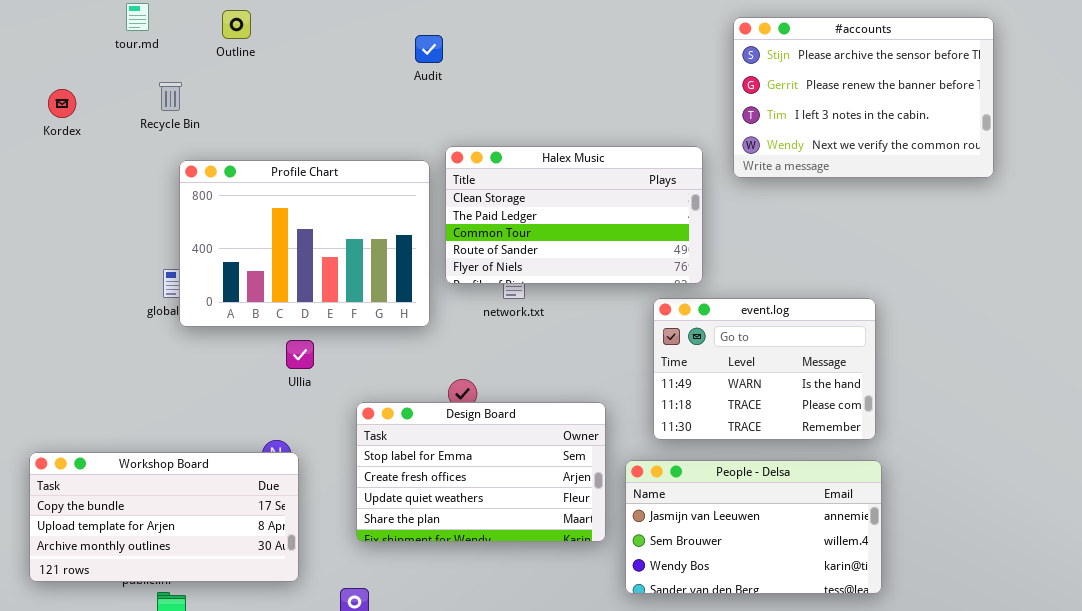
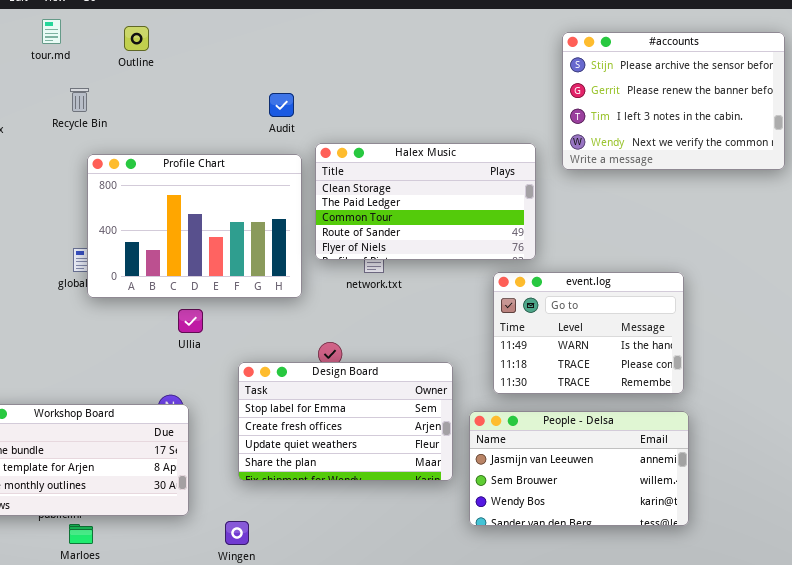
Audit: [415,35,443,63] -> [269,93,294,117], moved

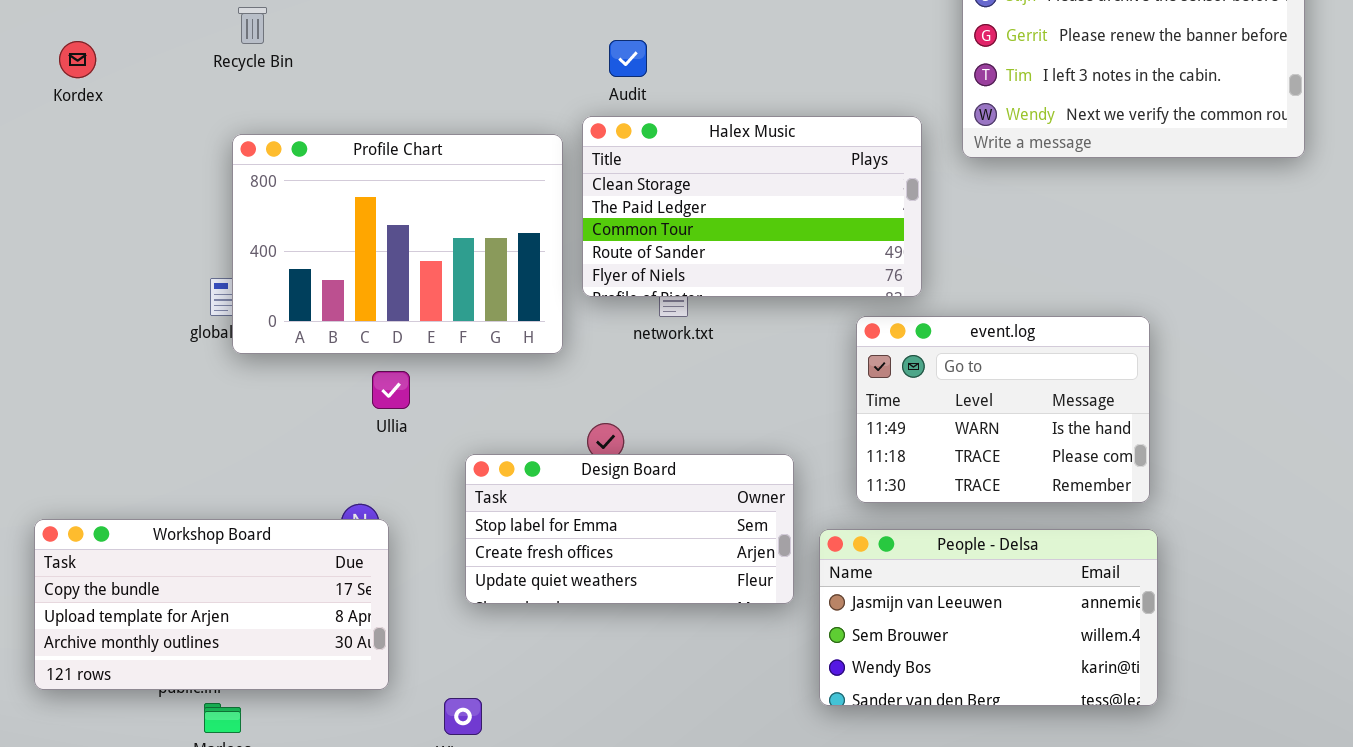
Recycle Bin: [70,88,89,112] -> [238,7,267,44], moved
Audit: [269,93,294,117] -> [609,40,647,77], moved
Design Board: [238,362,453,481] -> [465,454,794,604], resized

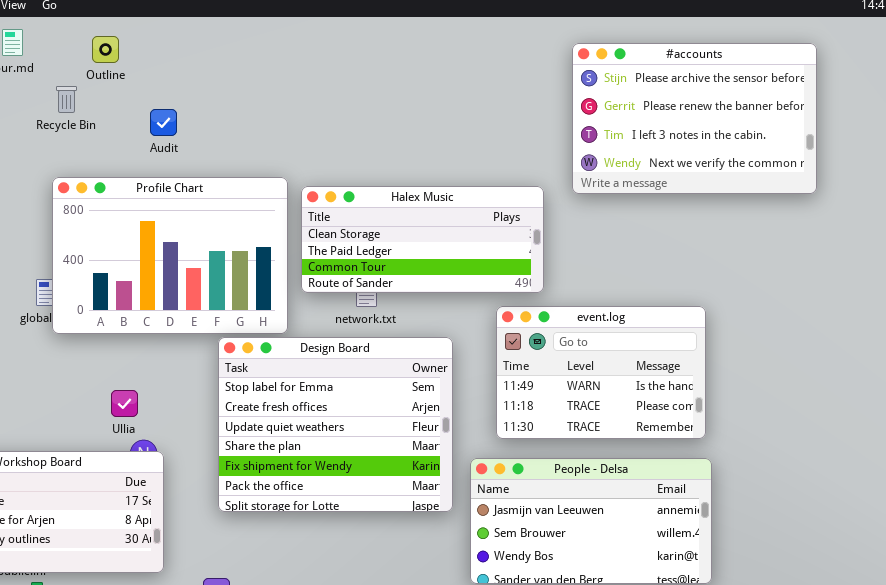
Audit: [609,40,647,77] -> [150,109,177,136], moved
Halex Music: [582,116,922,297] -> [301,186,544,293], resized
Ullia: [372,371,410,409] -> [111,390,138,417], moved
Design Board: [465,454,794,604] -> [218,337,453,512], resized

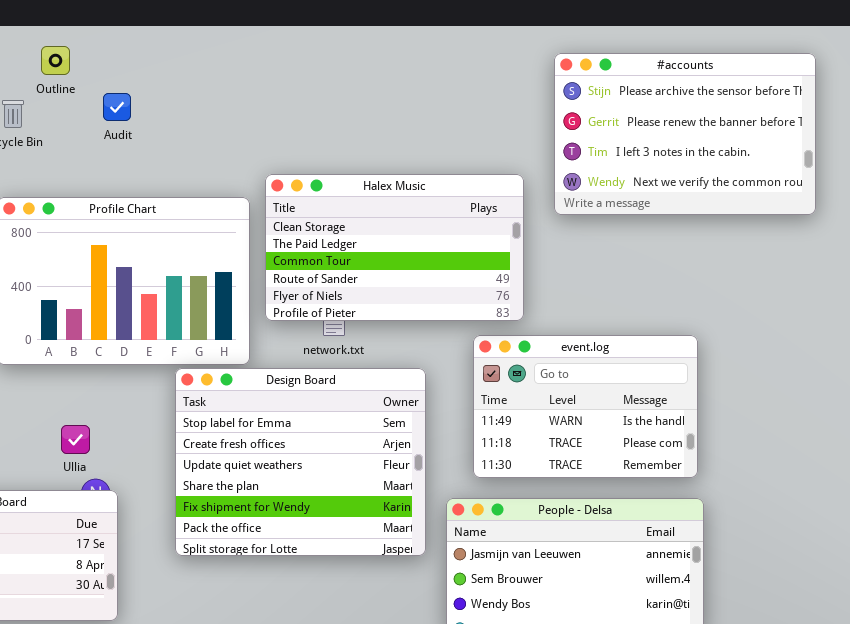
Audit: [150,109,177,136] -> [103,93,131,121], moved
Halex Music: [301,186,544,293] -> [265,174,524,321], resized

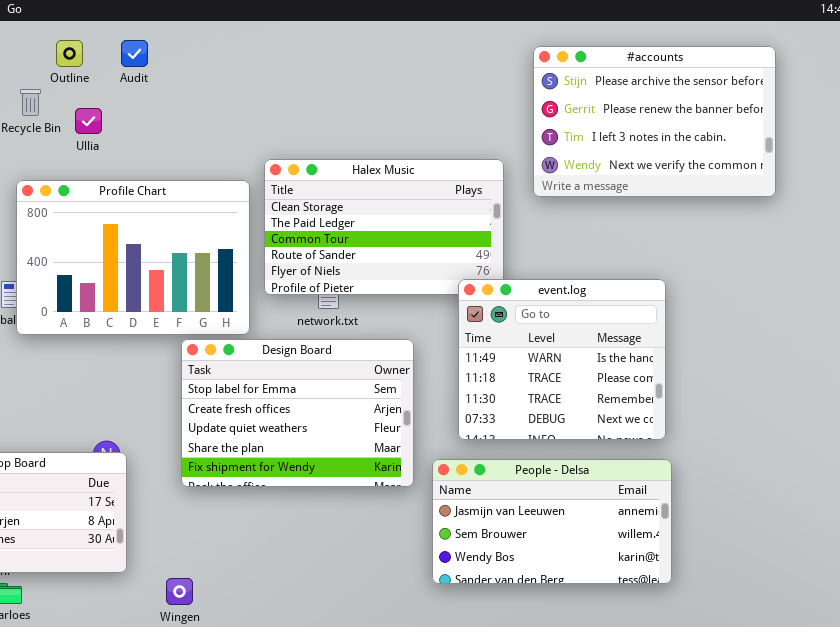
Audit: [103,93,131,121] -> [121,40,148,67], moved
event.log: [473,335,698,478] -> [458,279,666,440], resized
Design Board: [175,368,426,556] -> [181,339,414,487], resized
Ullia: [61,425,90,454] -> [75,108,102,134], moved

